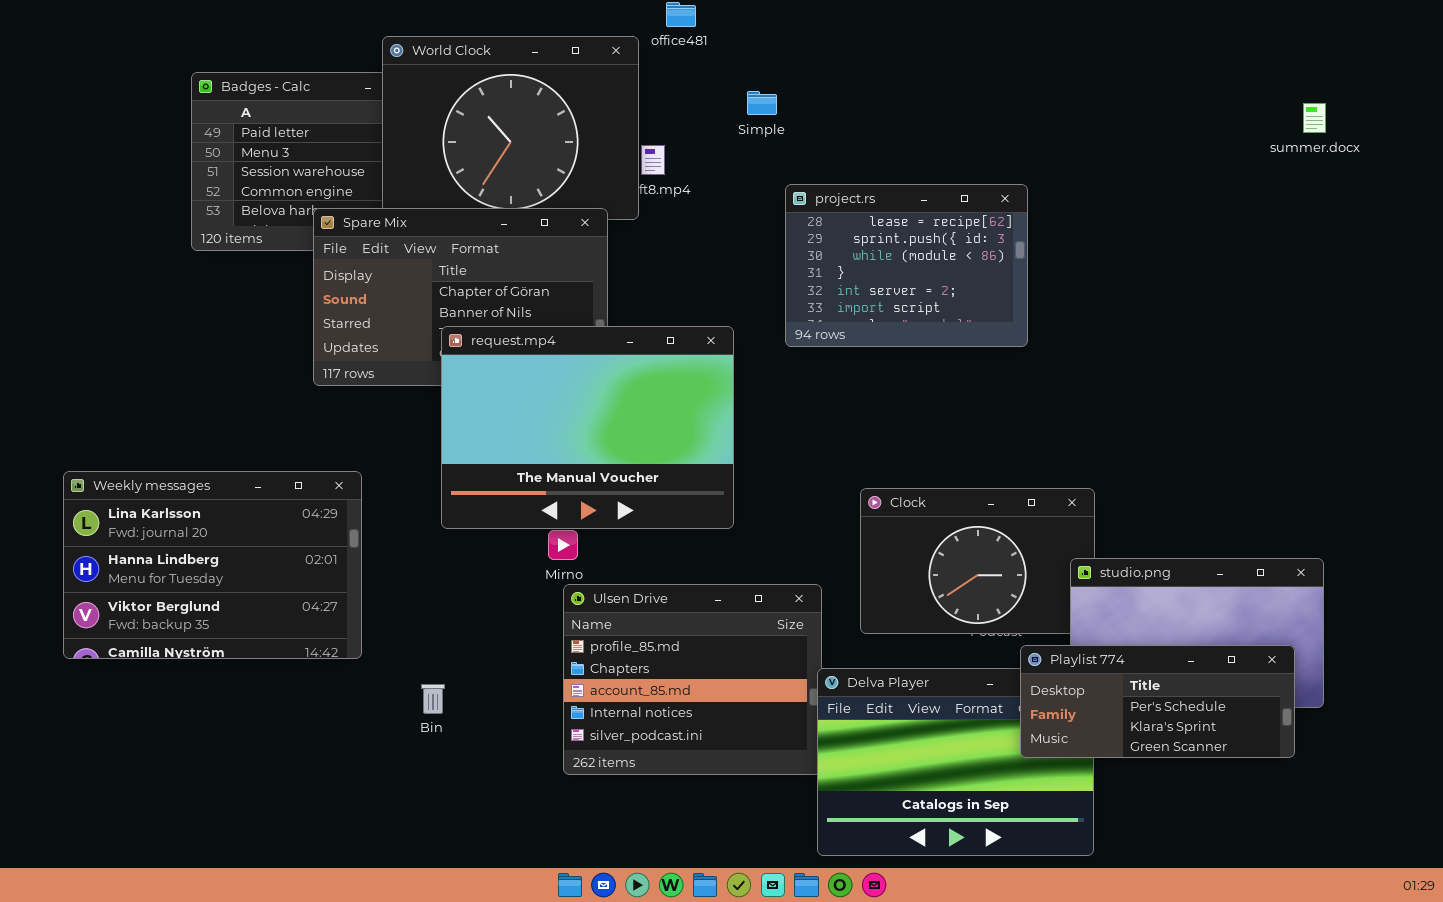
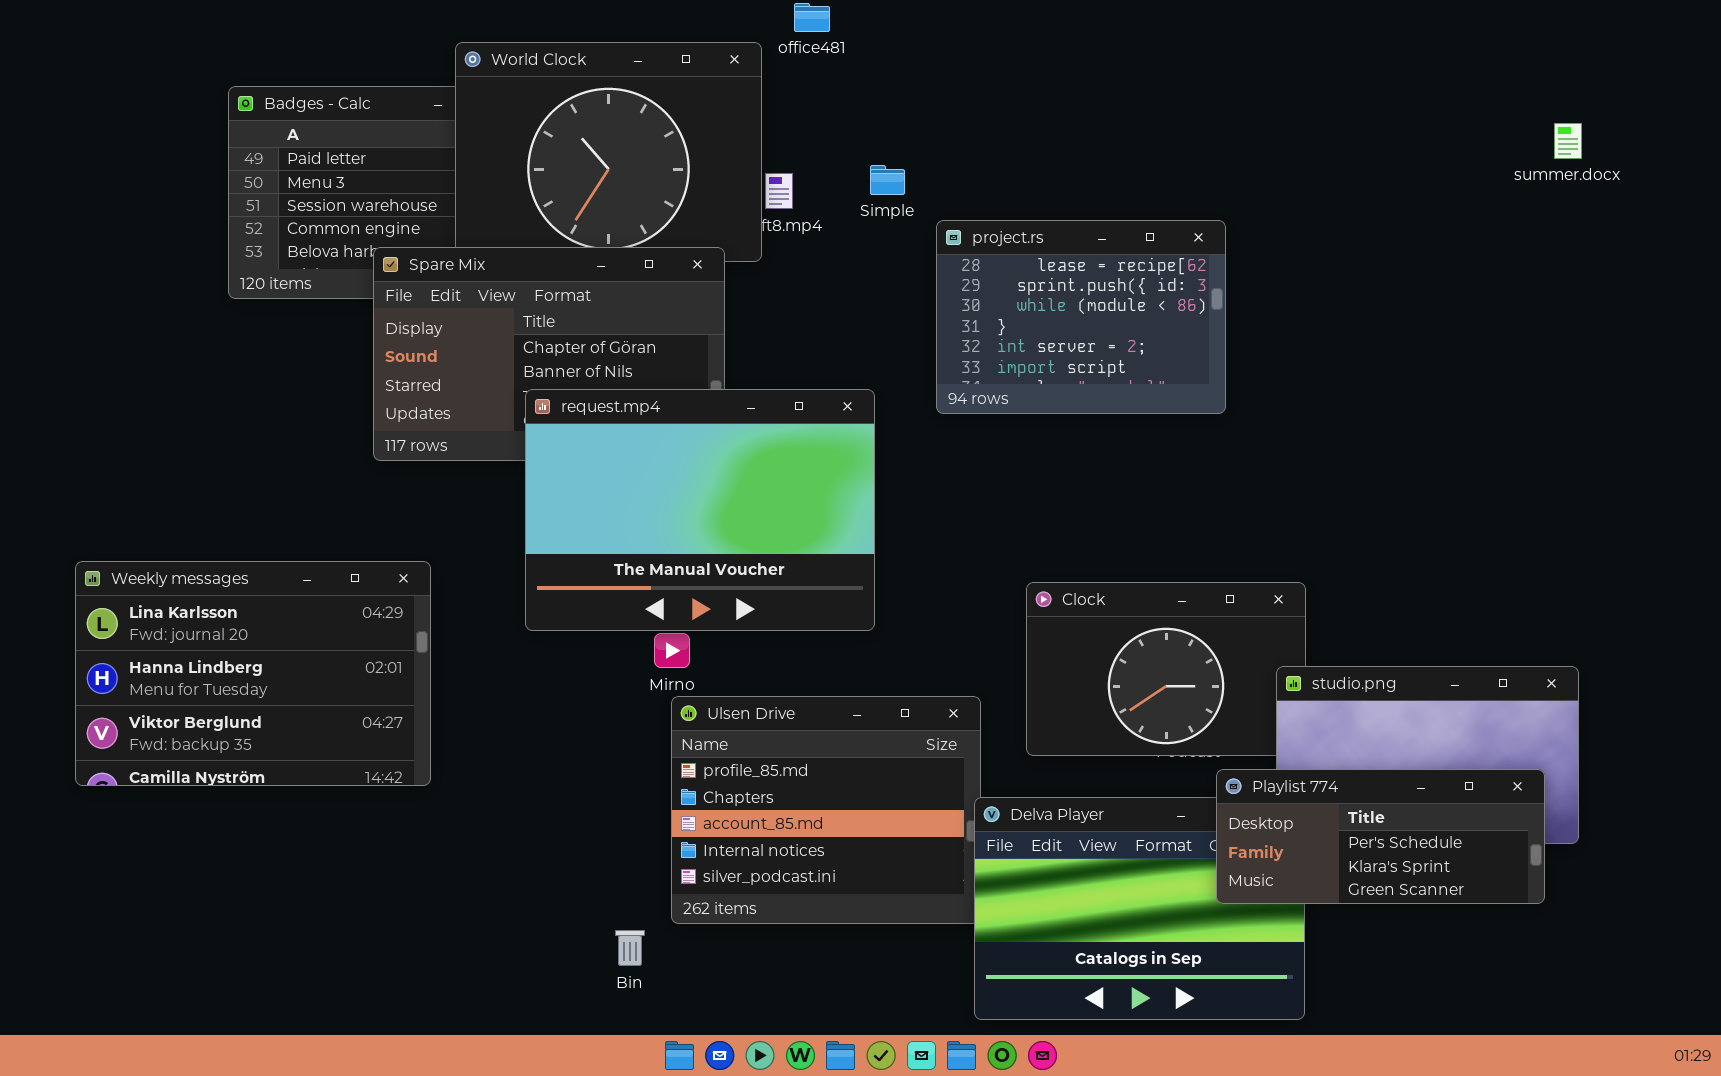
Simple: [747,91,777,115] -> [870,165,905,195], moved
Bin: [421,684,445,714] -> [615,930,645,966], moved

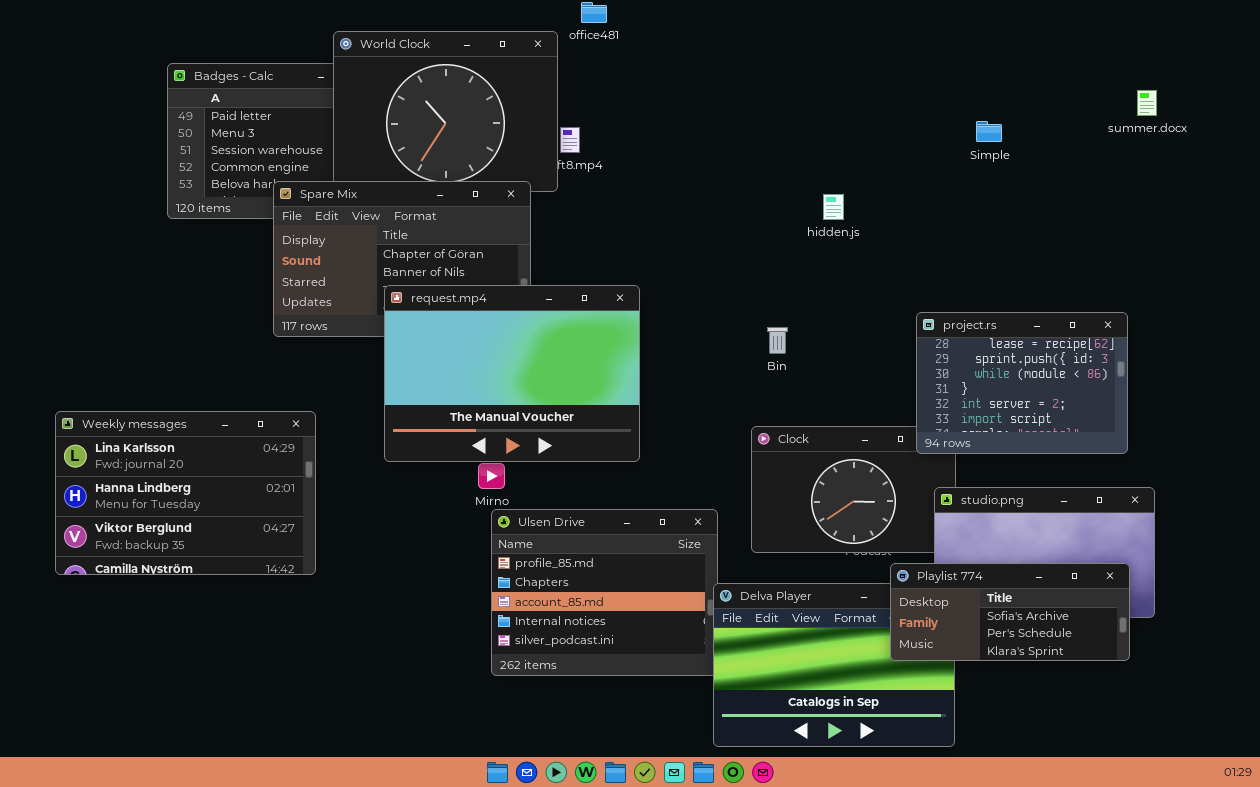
Simple: [870,165,905,195] -> [976,121,1002,142], moved
project.rs: [936,220,1226,414] -> [916,312,1128,454], moved
Playlist 774: [1216,769,1545,904] -> [890,563,1130,661], scrolled up 1 row
Bin: [615,930,645,966] -> [767,327,788,354], moved

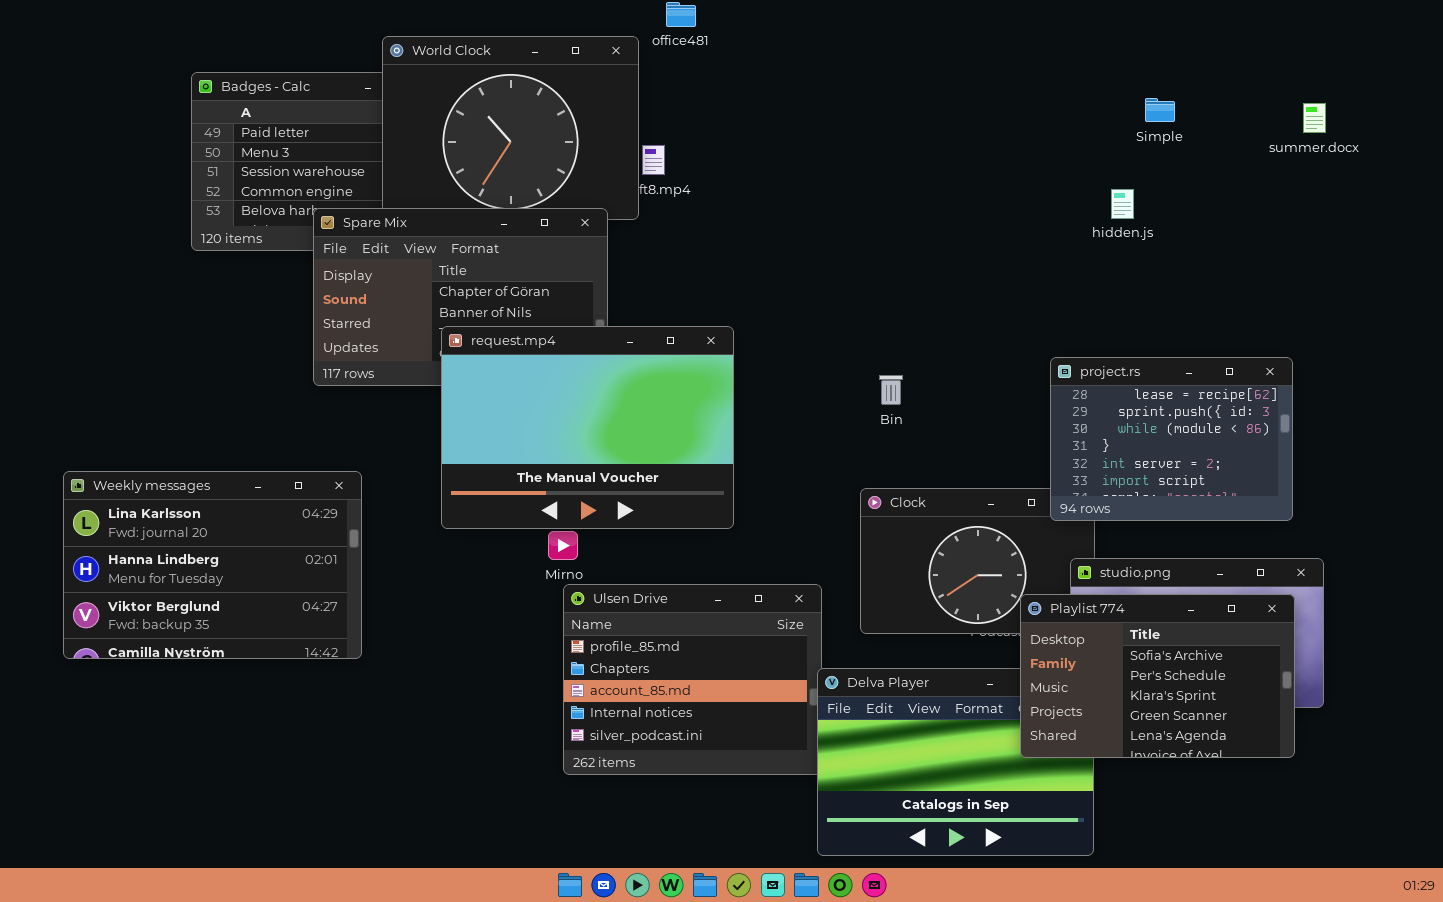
Simple: [976,121,1002,142] -> [1145,98,1175,122], moved
hidden.js: [823,194,844,220] -> [1111,189,1134,219], moved
Playlist 774: [890,563,1130,661] -> [1020,594,1295,758], resized

